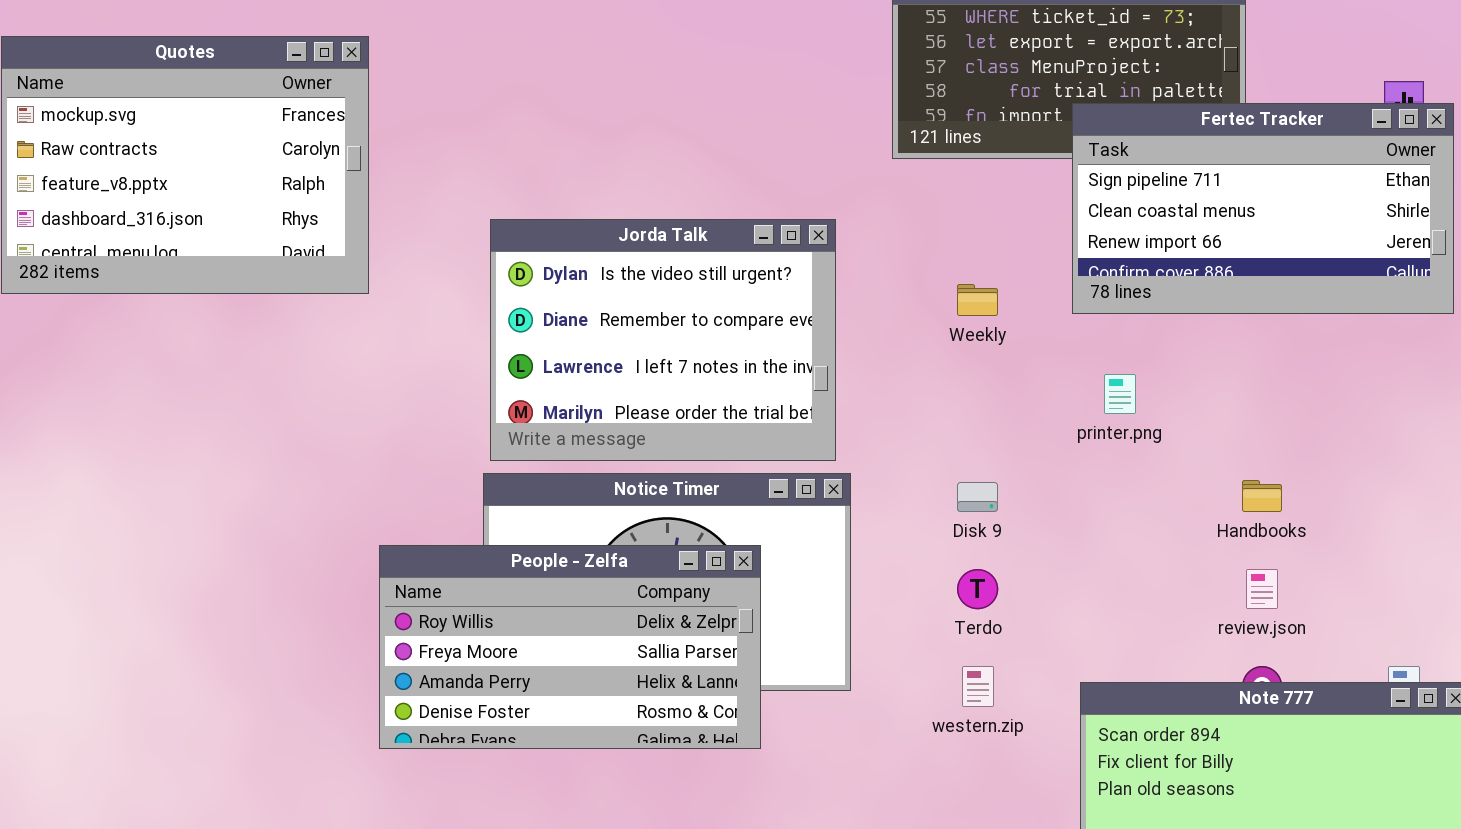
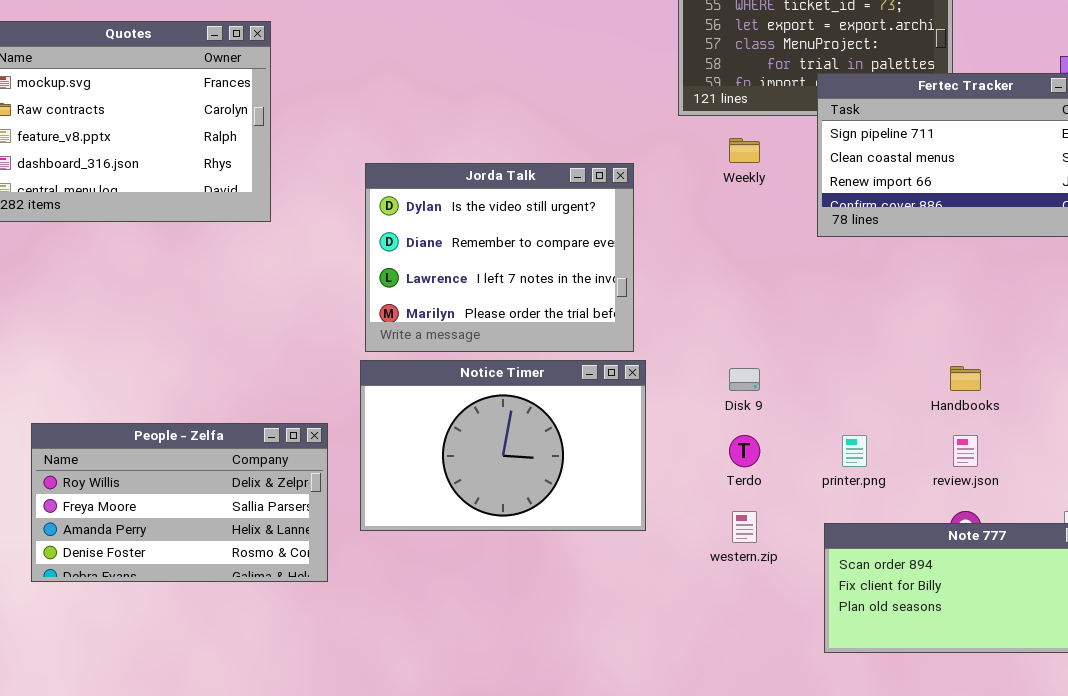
Weekly: [957,284,998,316] -> [729,138,760,163], moved
printer.png: [1104,374,1136,414] -> [842,435,867,467], moved
People - Zelfa: [379,545,761,749] -> [31,423,328,582], moved

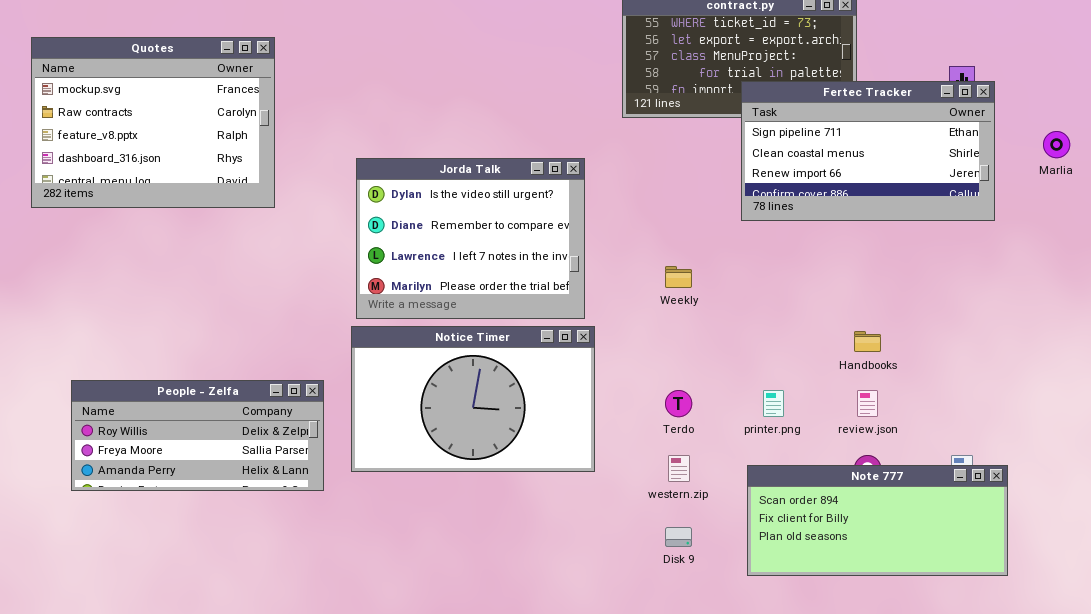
Weekly: [729,138,760,163] -> [665,266,692,288], moved
Disk 9: [729,368,760,391] -> [665,527,692,547], moved
People - Zelfa: [31,423,328,582] -> [71,380,324,491], resized

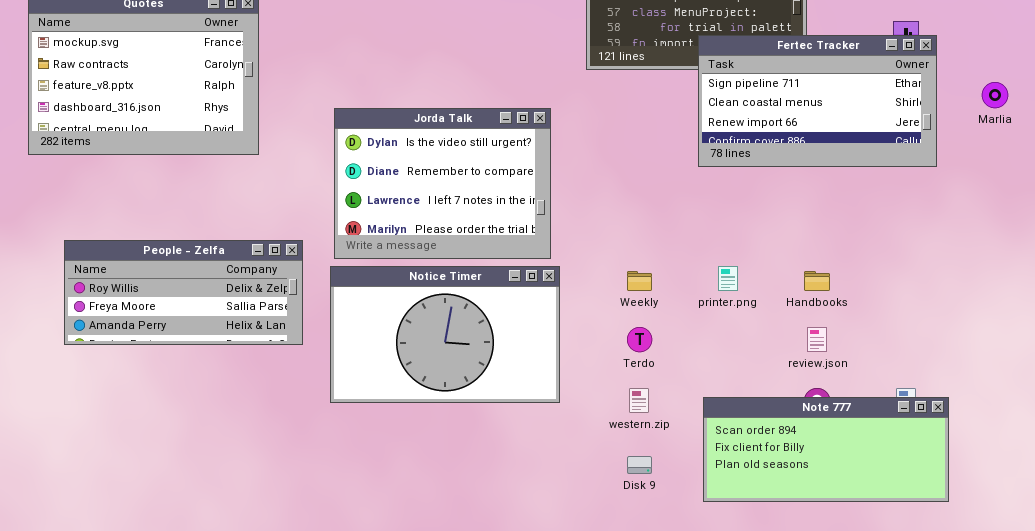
Weekly: [665,266,692,288] -> [627,271,652,291], moved
People - Zelfa: [71,380,324,491] -> [64,240,303,345], moved
printer.png: [763,390,784,417] -> [718,266,738,291], moved

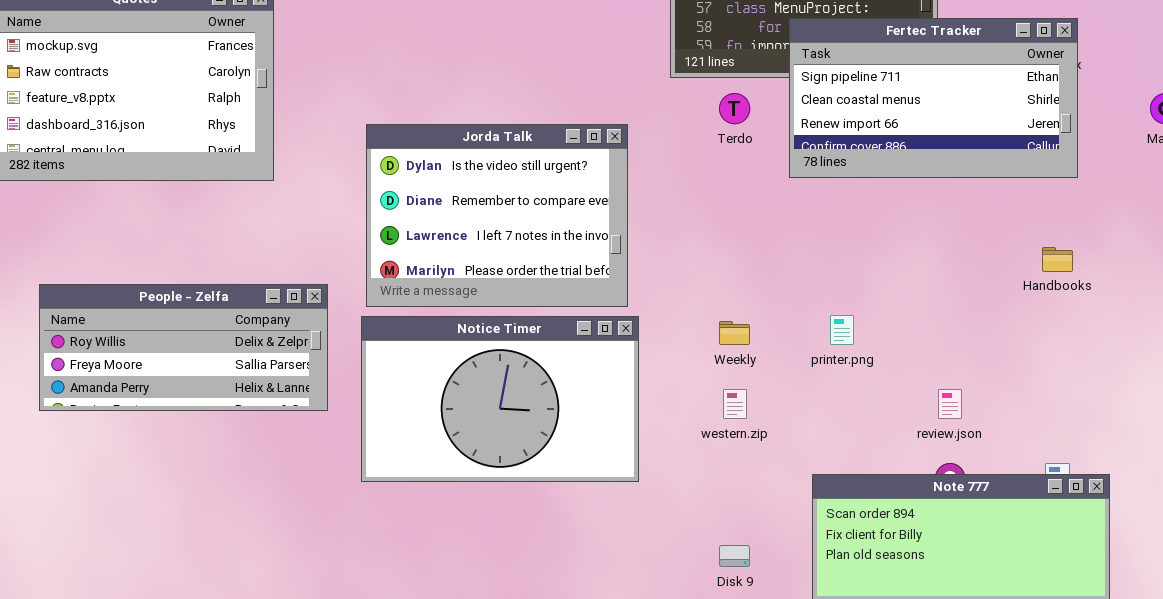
Fertec Tracker: [698,35,937,167] -> [789,18,1078,178], moved
Handbooks: [804,271,830,291] -> [1042,247,1073,272], moved
Terdo: [627,327,652,352] -> [719,93,750,124], moved
western.zip: [629,388,649,413] -> [723,389,747,419], moved

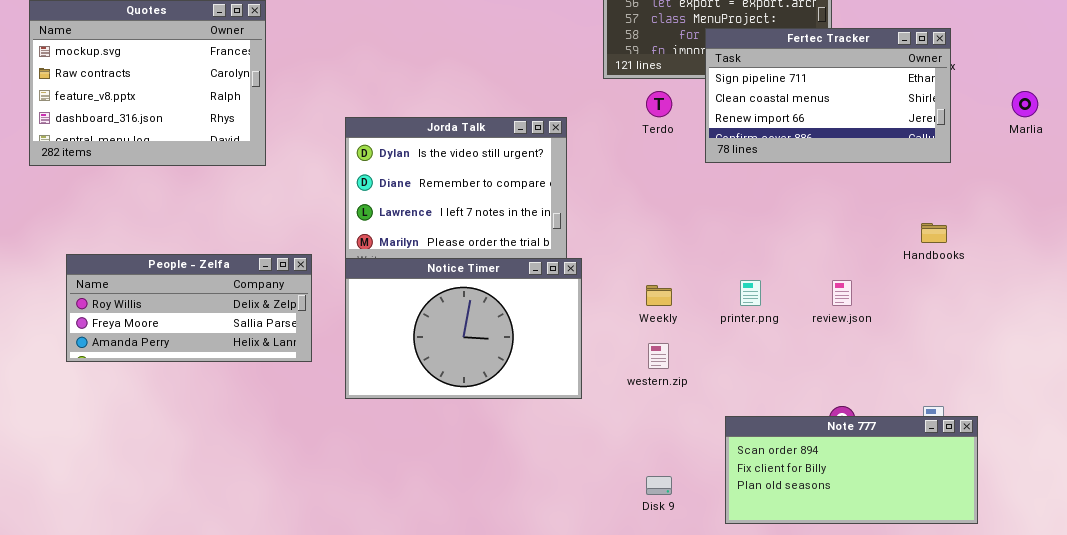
Notice Timer: [361,316,639,482] -> [345,258,582,399], moved
review.json: [938,389,962,419] -> [832,280,852,306], moved

